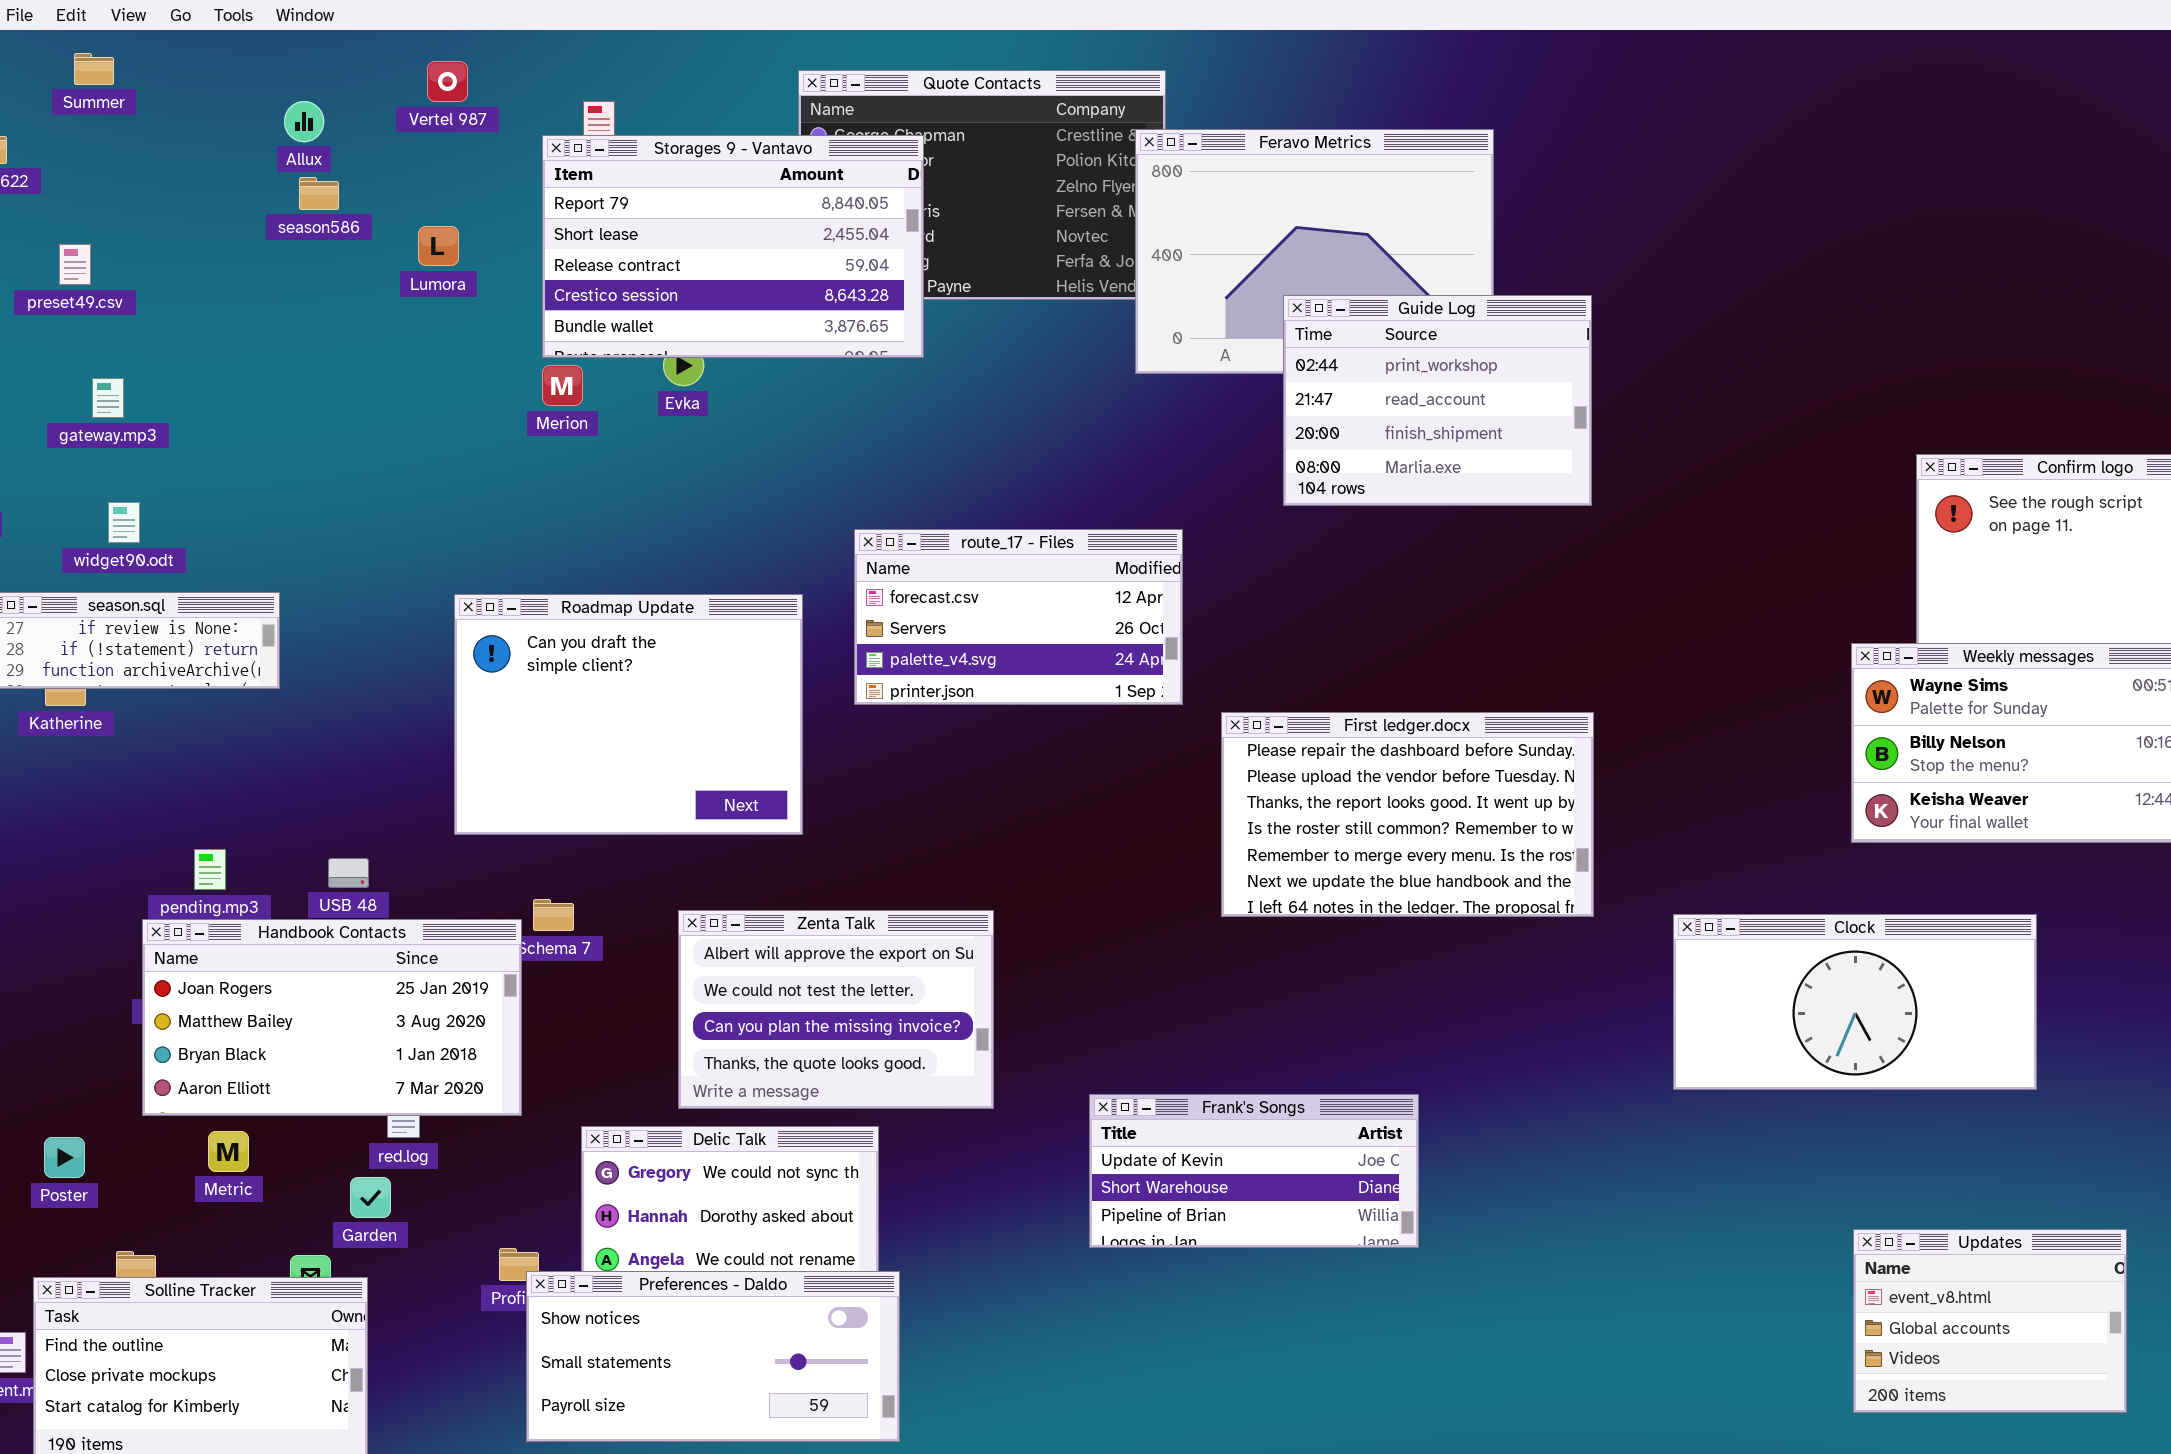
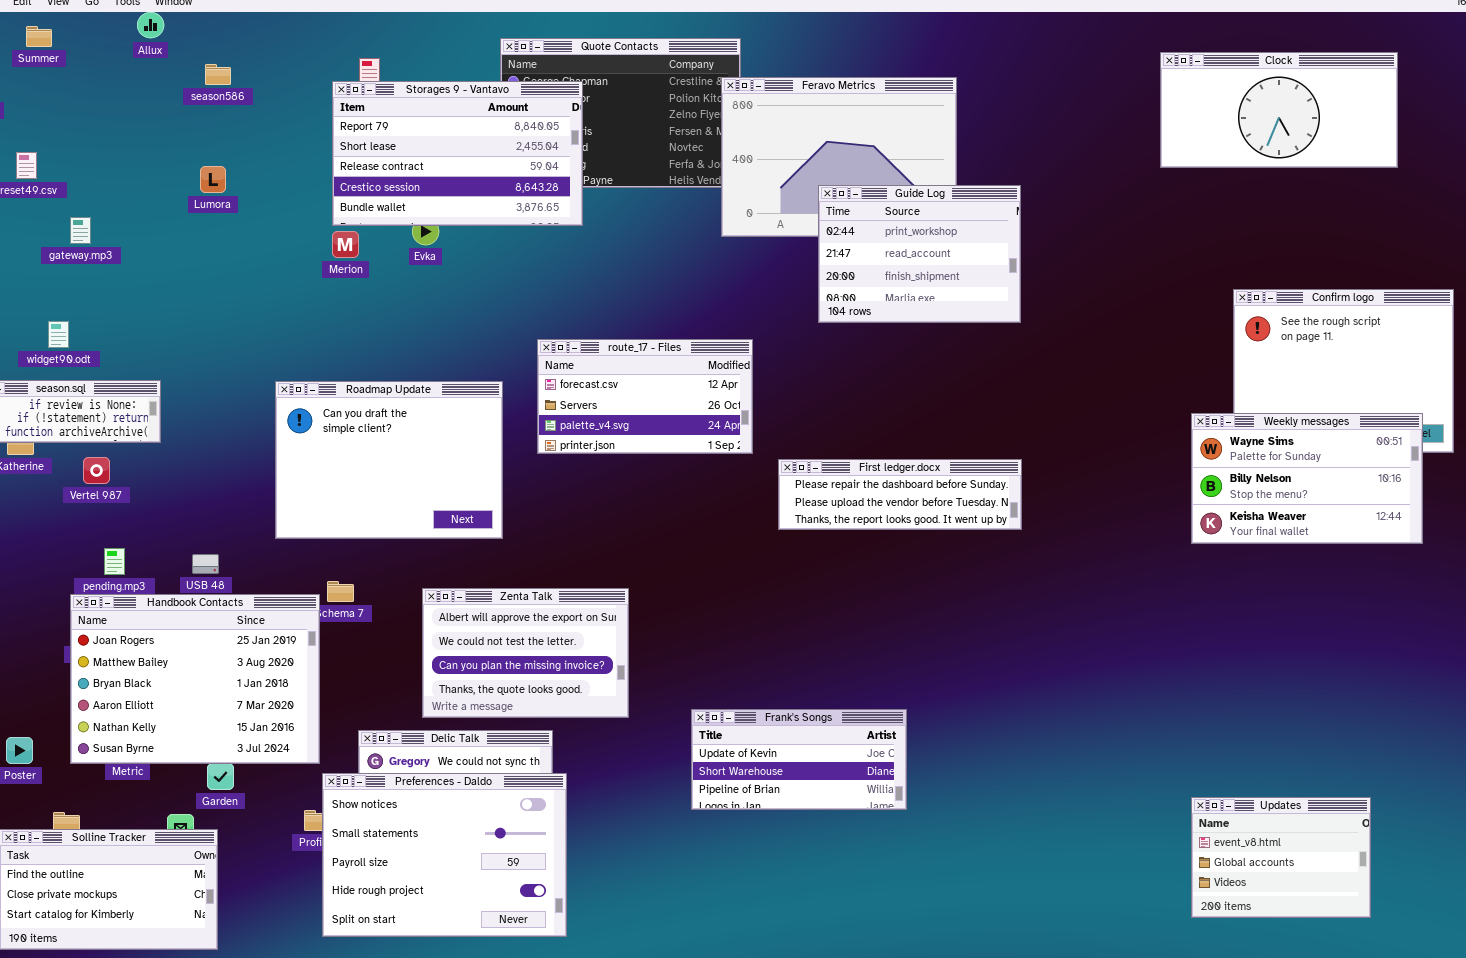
Vertel 987: [427,61,468,102] -> [83,457,110,484], moved
Allux: [284,101,324,142] -> [137,12,164,38], moved
season586: [299,177,339,210] -> [205,64,231,85], moved
Lumora: [418,226,459,266] -> [200,166,226,193], moved
gateway.mp3: [92,378,124,418] -> [70,217,91,244], moved
First ledger.docx: [1221,712,1594,917] -> [778,459,1022,530], resized
Clock: [1673,914,2037,1090] -> [1160,52,1398,168], moved
Handbook Contacts: [142,919,522,1116] -> [70,594,320,764], resized
Preferences - Daldo: [526,1271,900,1442] -> [322,773,567,937], resized

